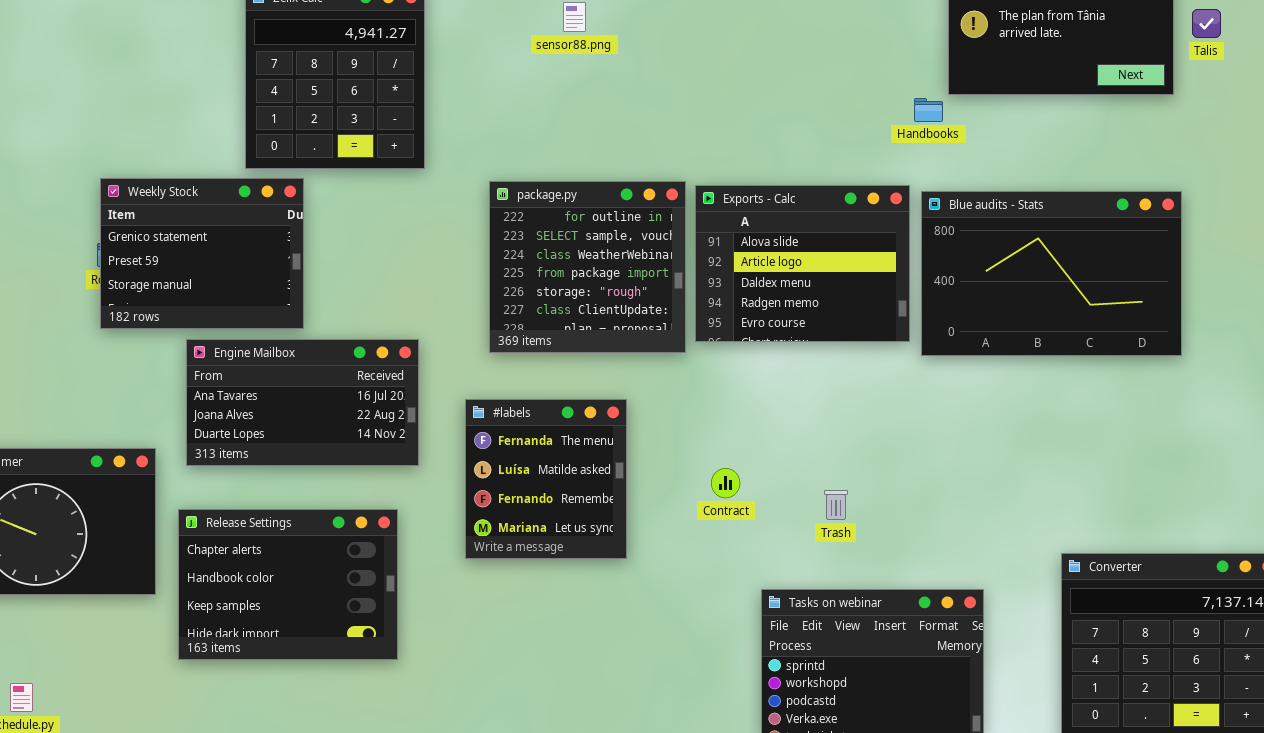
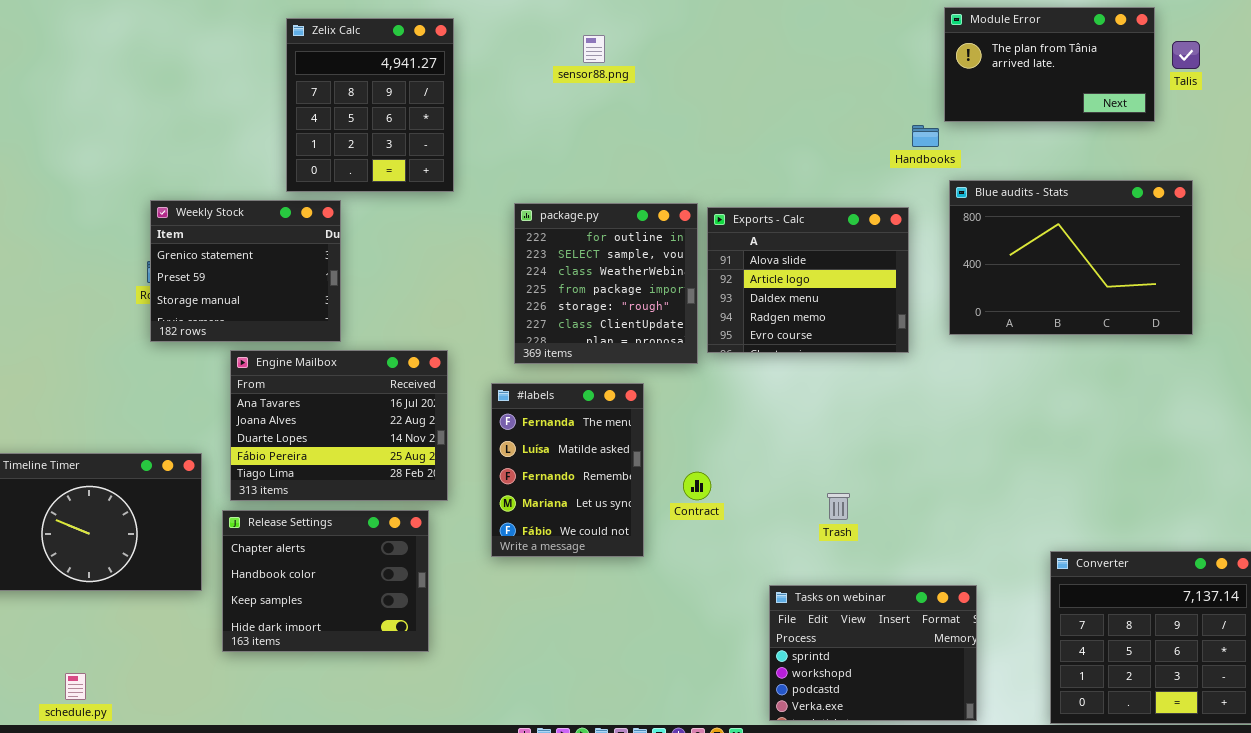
Blue audits - Stats: [921,191,1182,356] -> [949,180,1193,335], moved
Engine Mailbox: [186,339,419,466] -> [230,350,448,501], resized
#labels: [465,399,627,559] -> [491,383,644,557], resized
Contract: [711,468,740,498] -> [683,472,711,500], moved

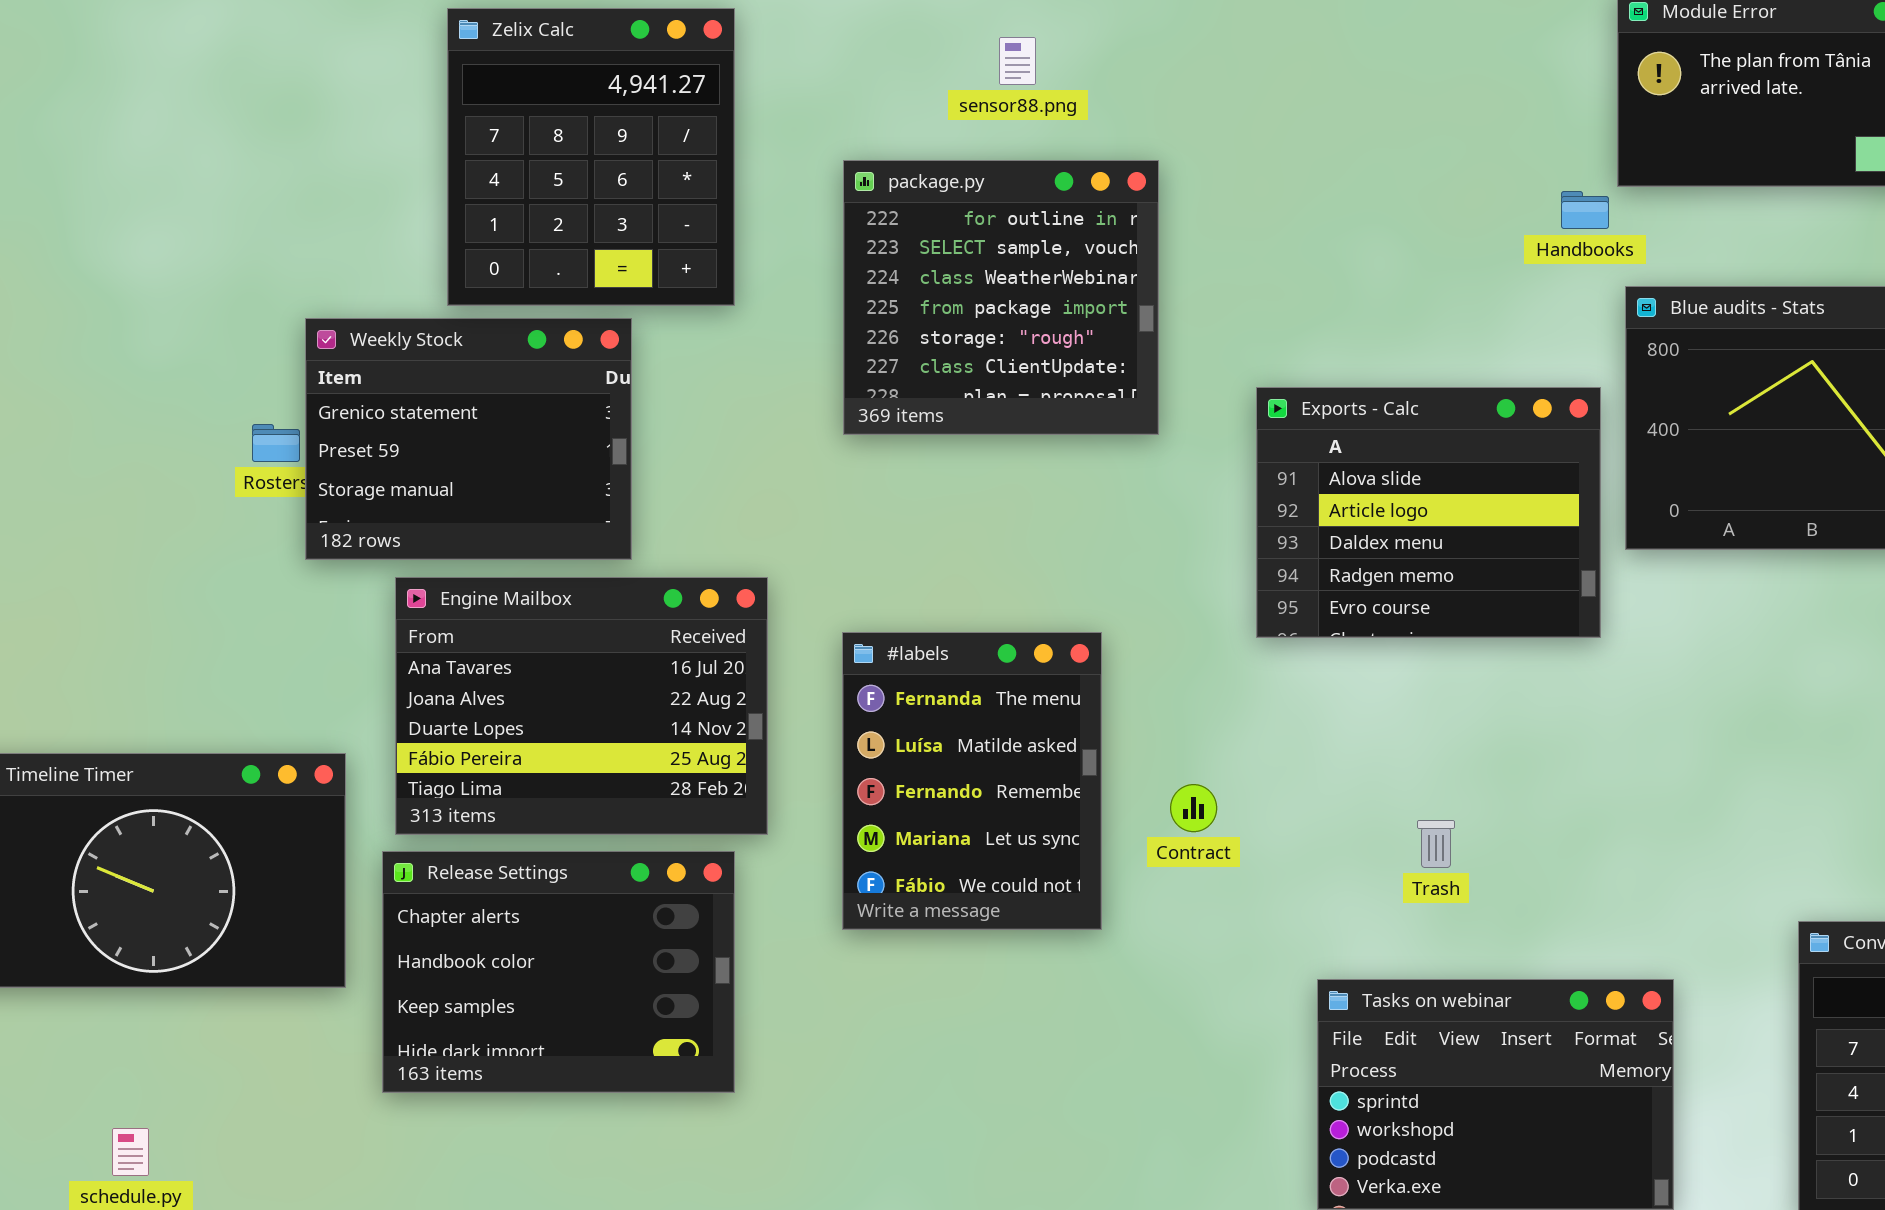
Zelix Calc: [286,18,454,192] -> [447,8,735,306], moved
Weekly Stock: [150,200,341,342] -> [305,318,632,560], moved
package.py: [514,203,698,364] -> [843,160,1159,435], moved
Exports - Calc: [707,207,909,353] -> [1256,387,1601,638], moved

